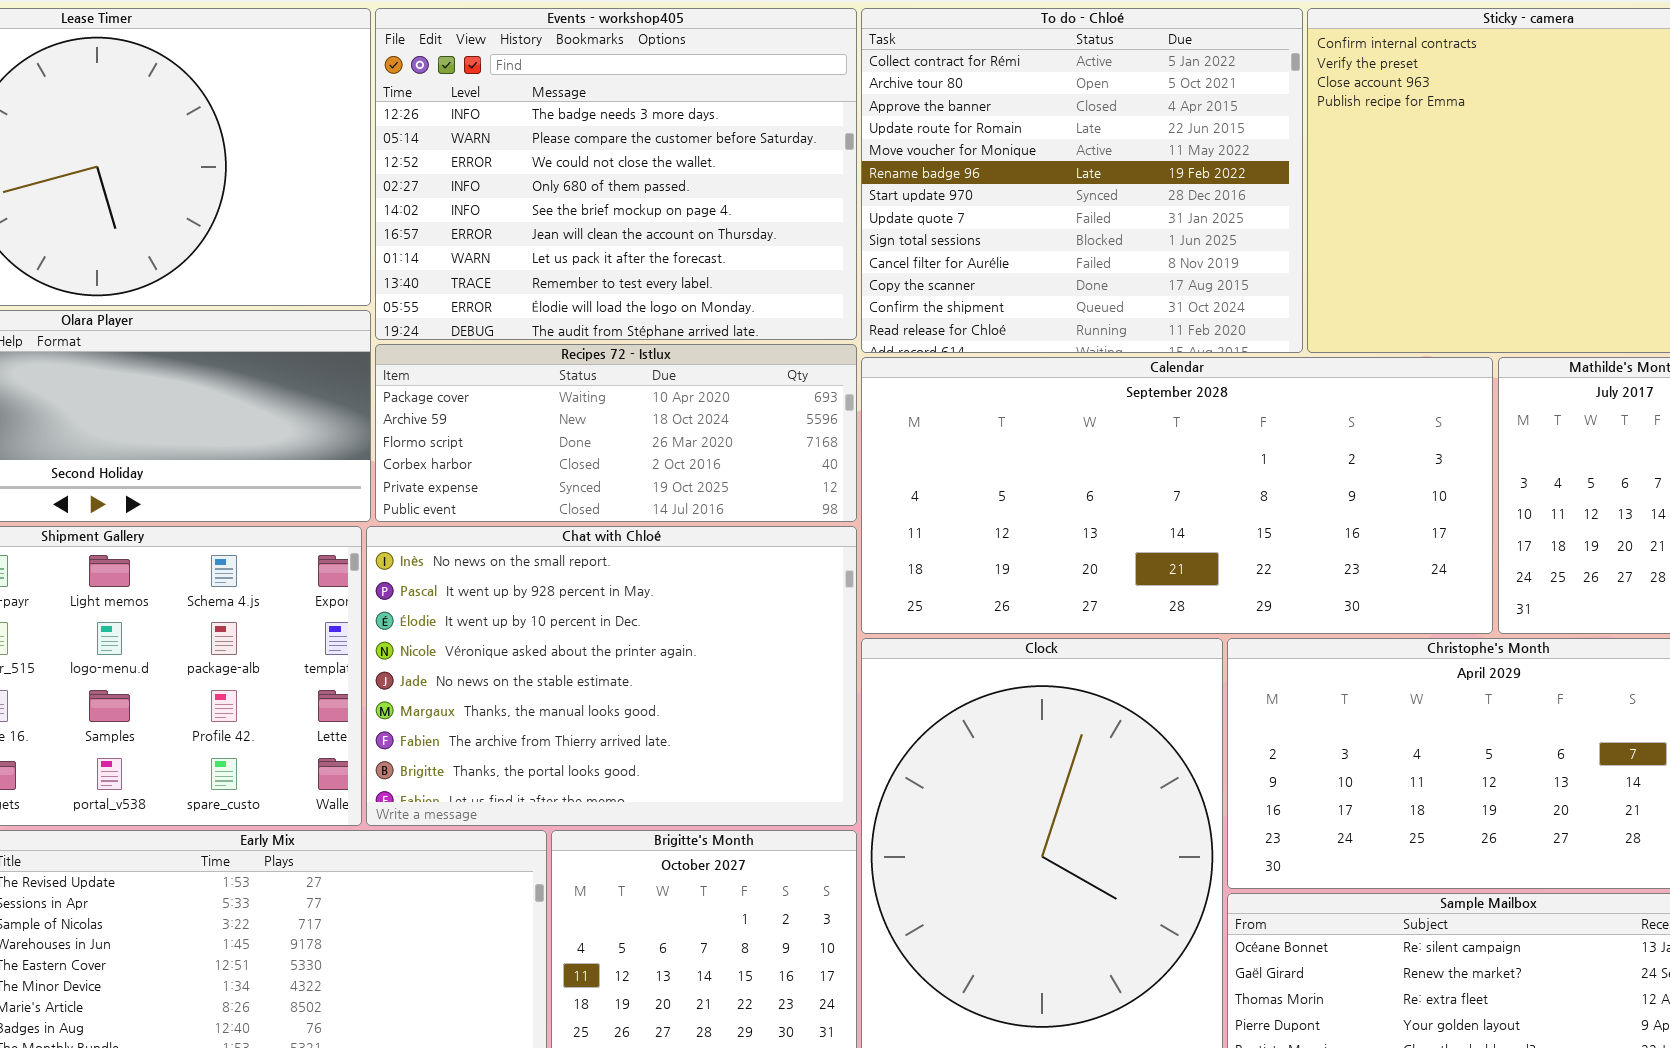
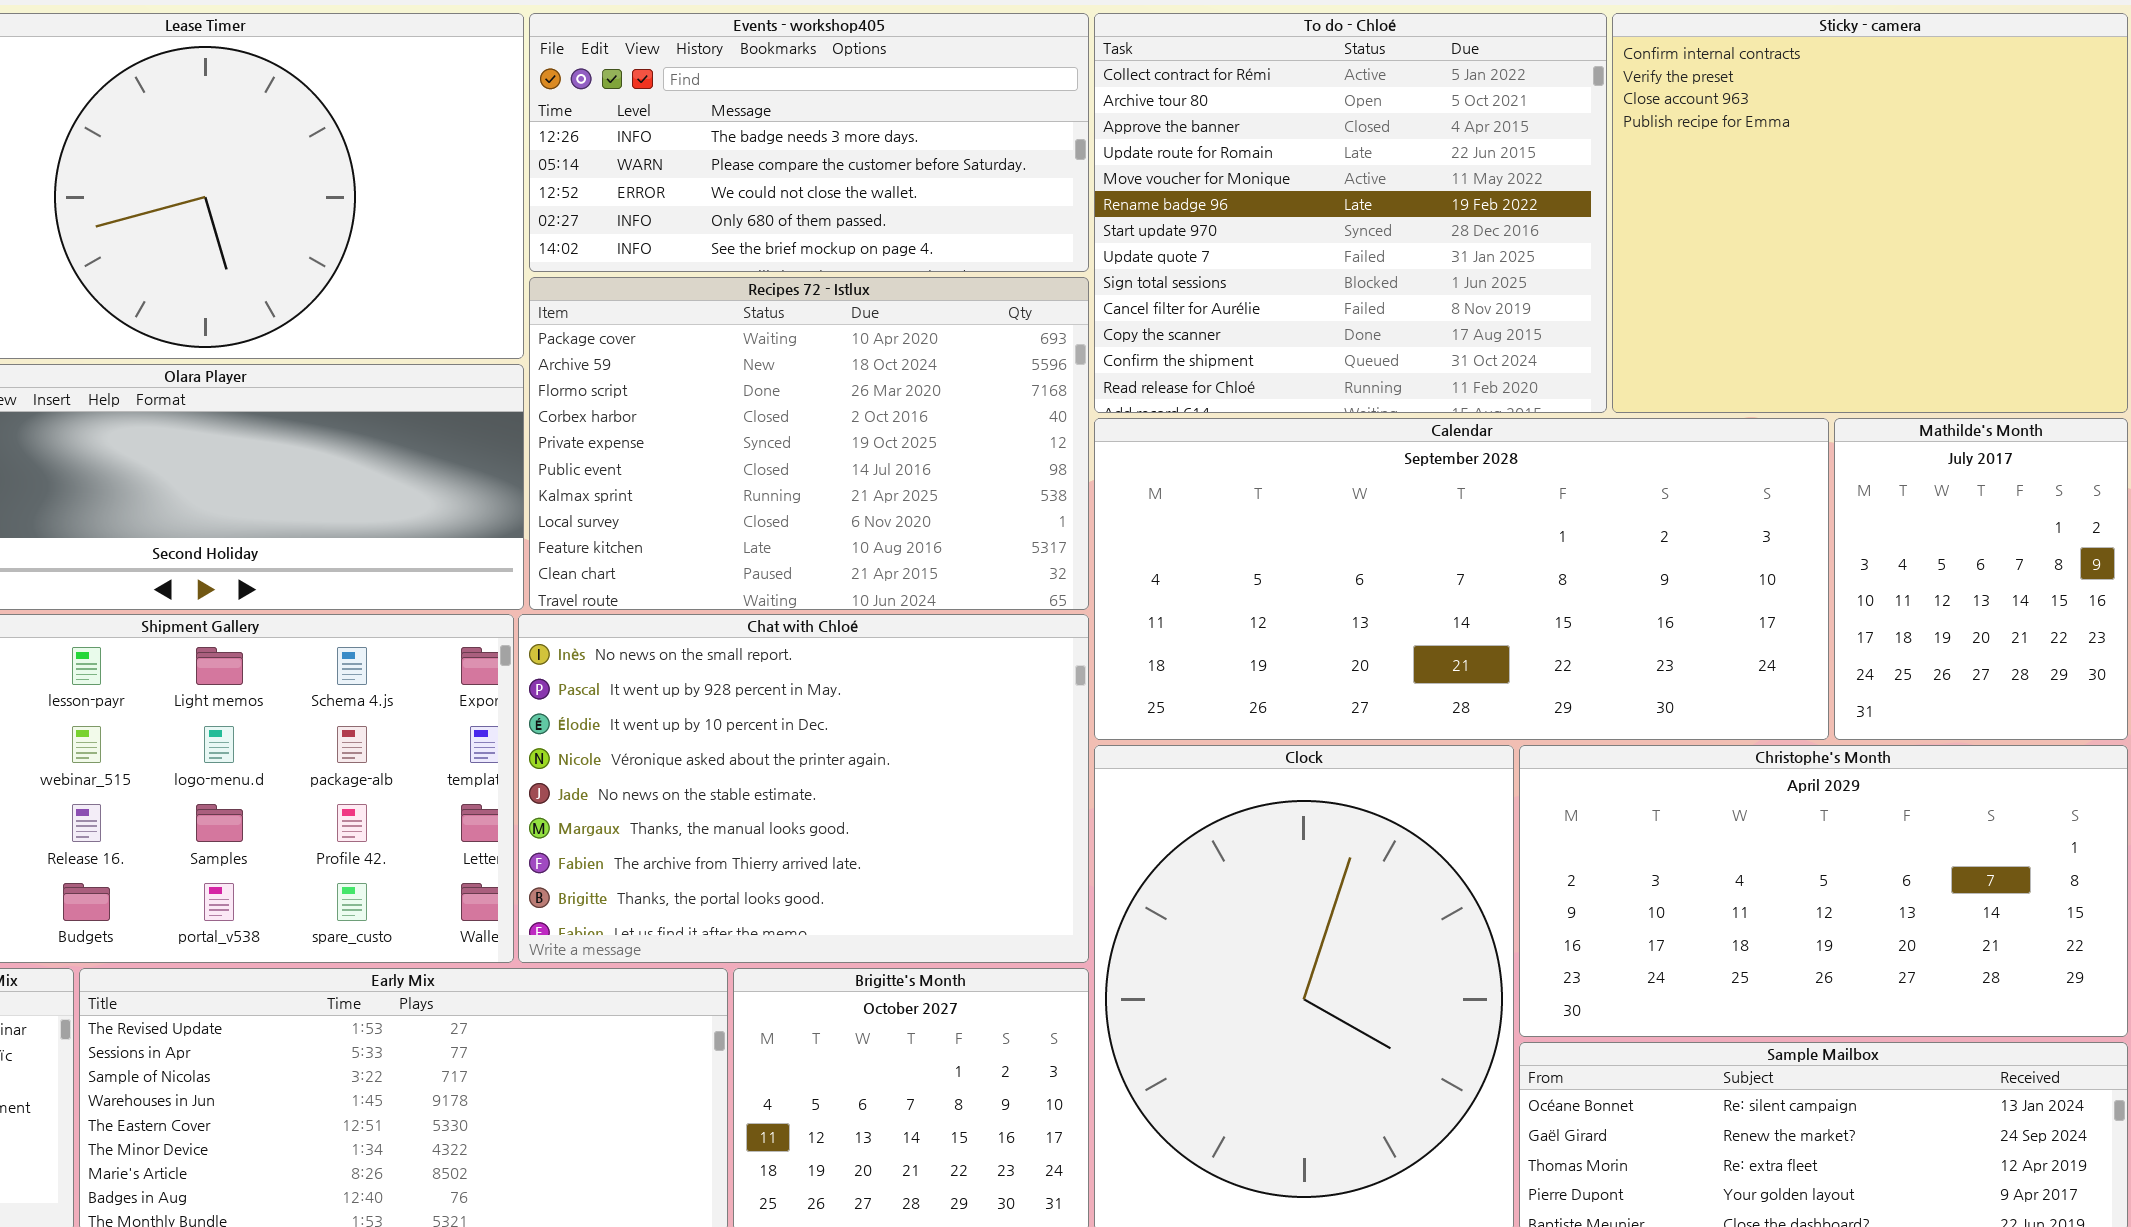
Events - workshop405: [375,8,857,340] -> [529,13,1089,272], resized
Recipes 72 - Istlux: [375,344,857,522] -> [529,277,1089,610], resized

